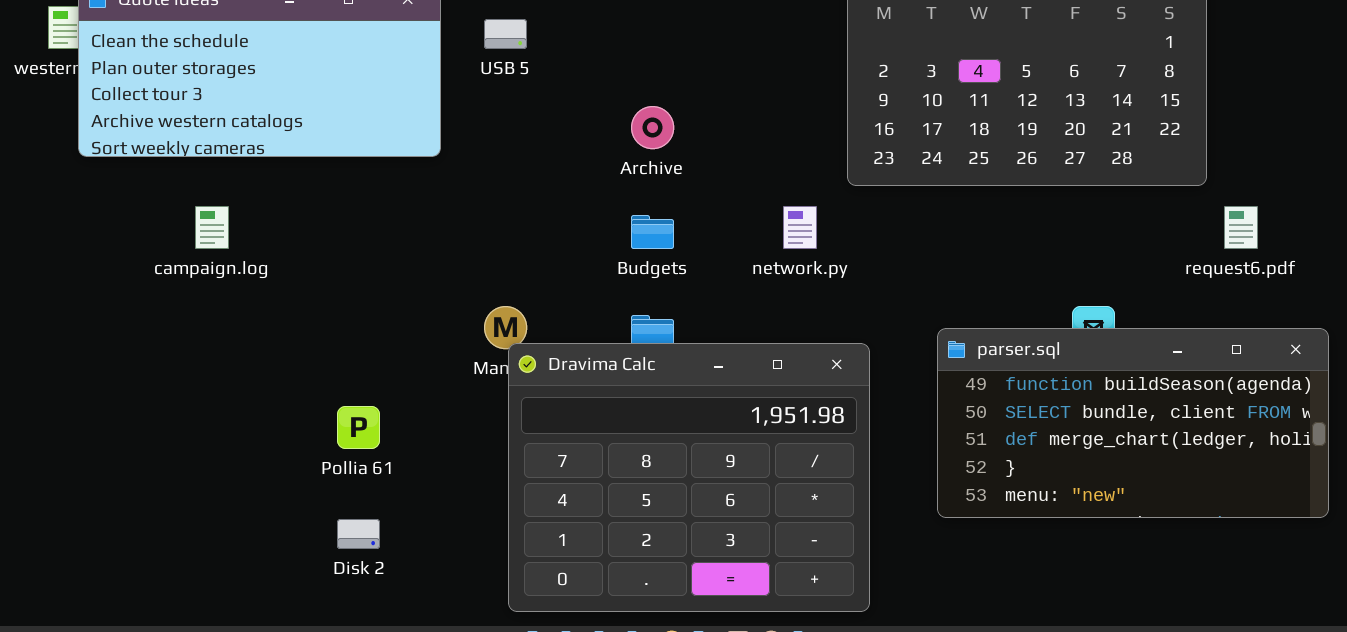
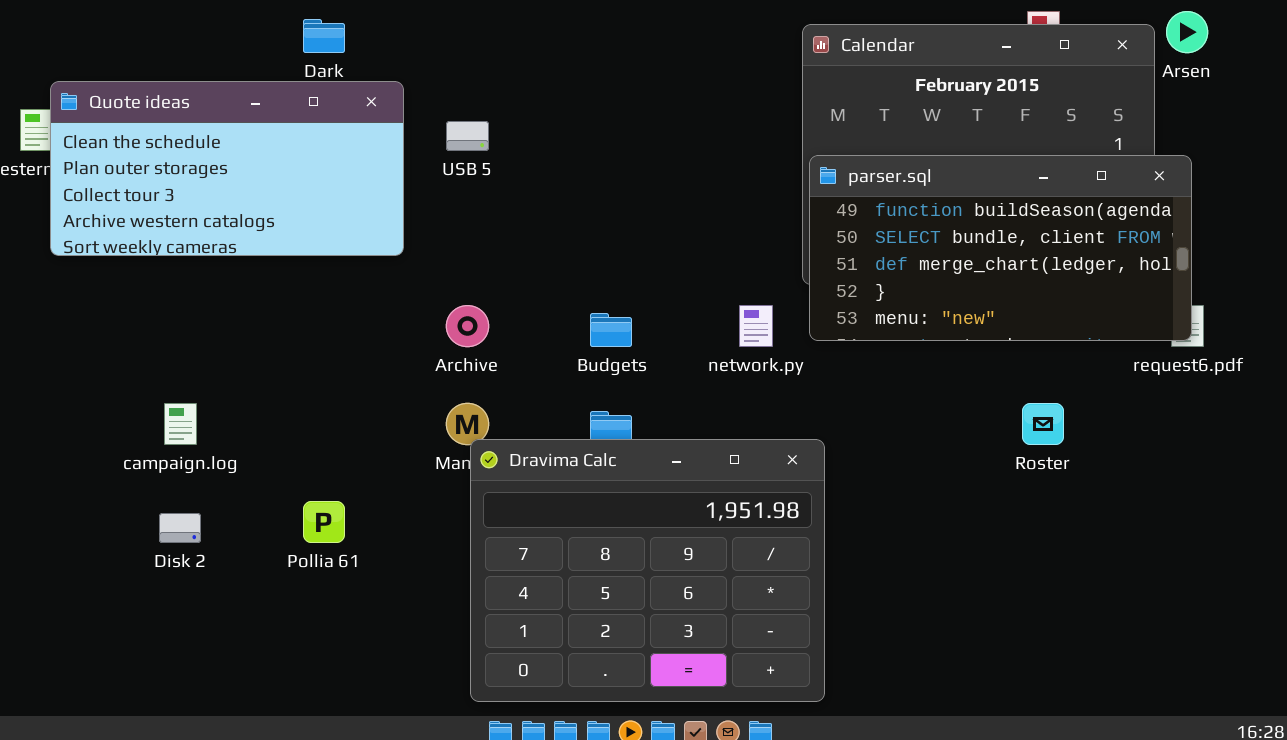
Archive: [631,106,674,149] -> [446,305,489,347], moved
campaign.log: [195,206,229,249] -> [164,403,197,445], moved
parser.sql: [937,328,1329,518] -> [809,155,1192,341], moved
Disk 2: [337,519,380,549] -> [159,513,201,543], moved

